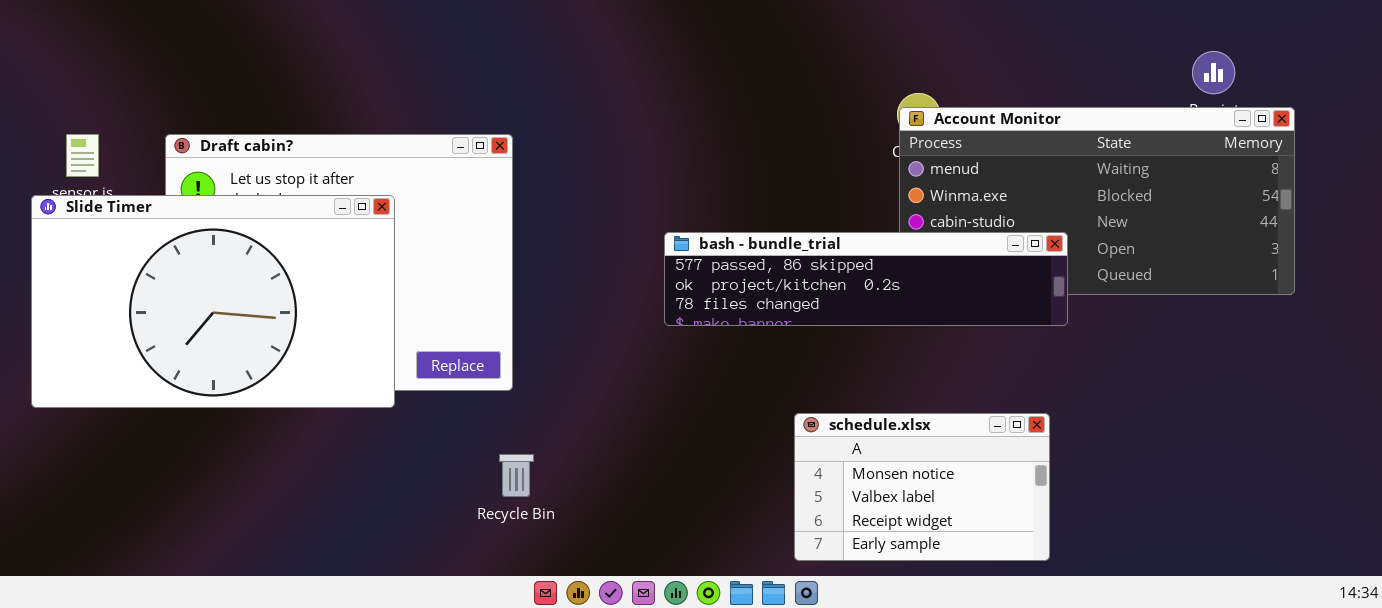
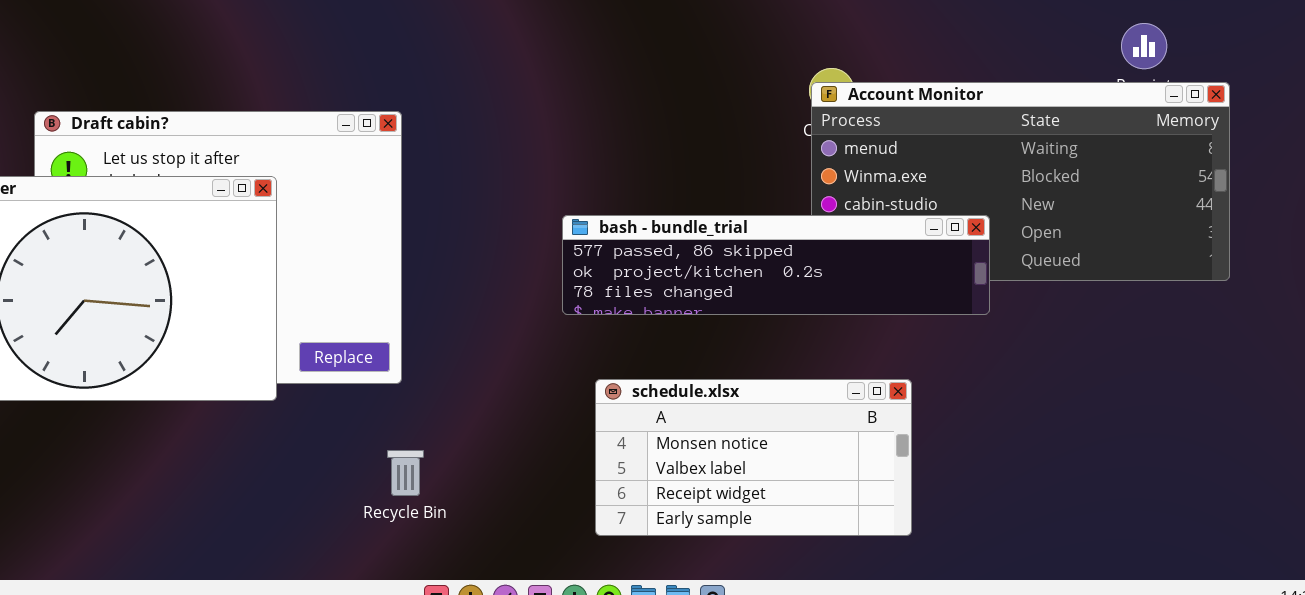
schedule.xlsx: [794,413,1050,561] -> [595,379,912,536], moved, resized

